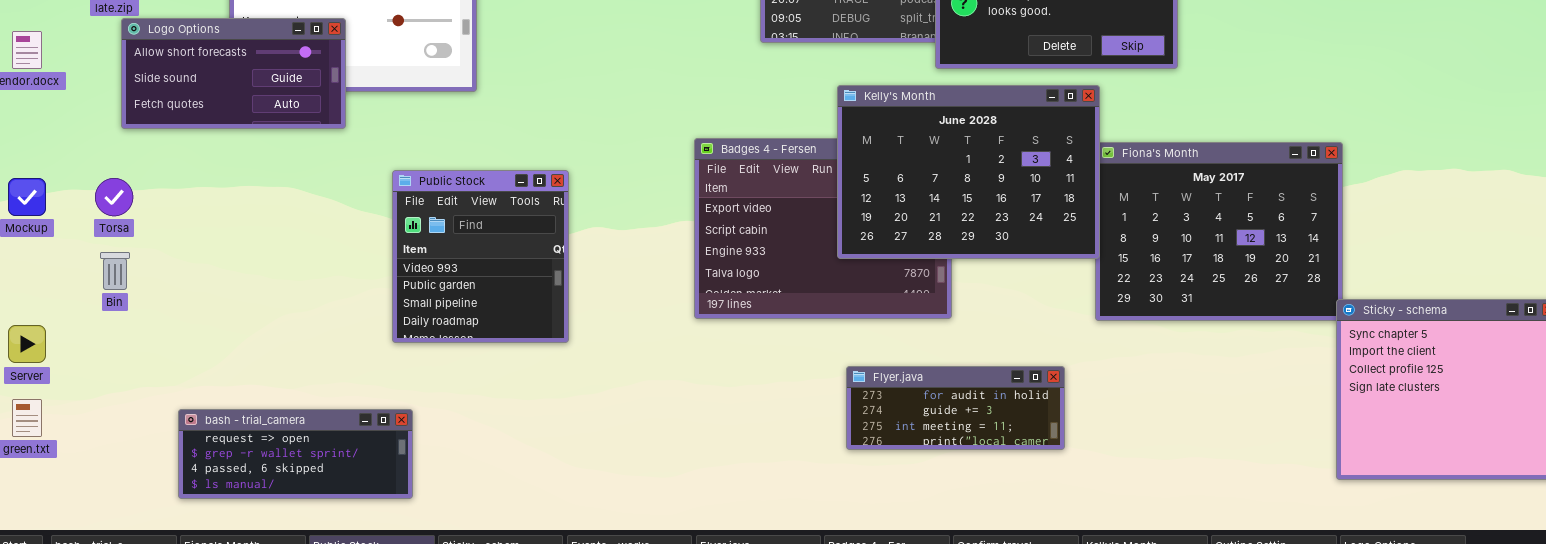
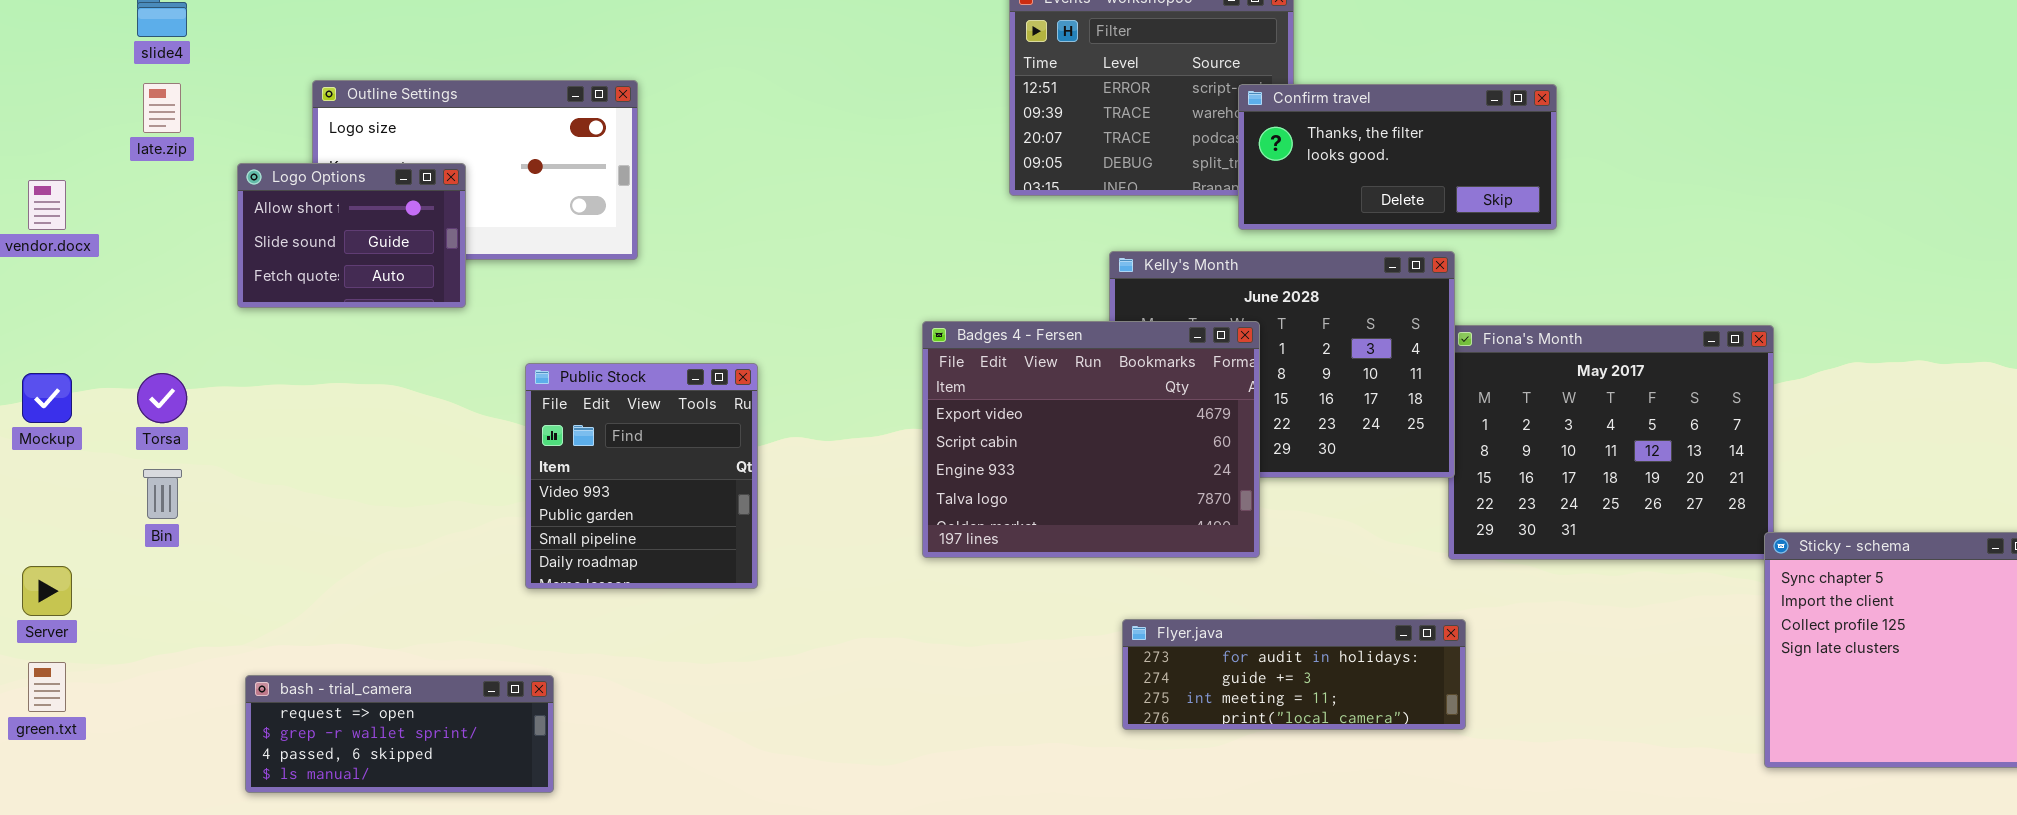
Logo Options: [121,18,346,129] -> [237,163,466,308], resized
Badges 4 - Fersen: [694,138,952,319] -> [922,321,1260,558], raised
Flyer.java: [846,366,1065,450] -> [1122,619,1466,730], resized

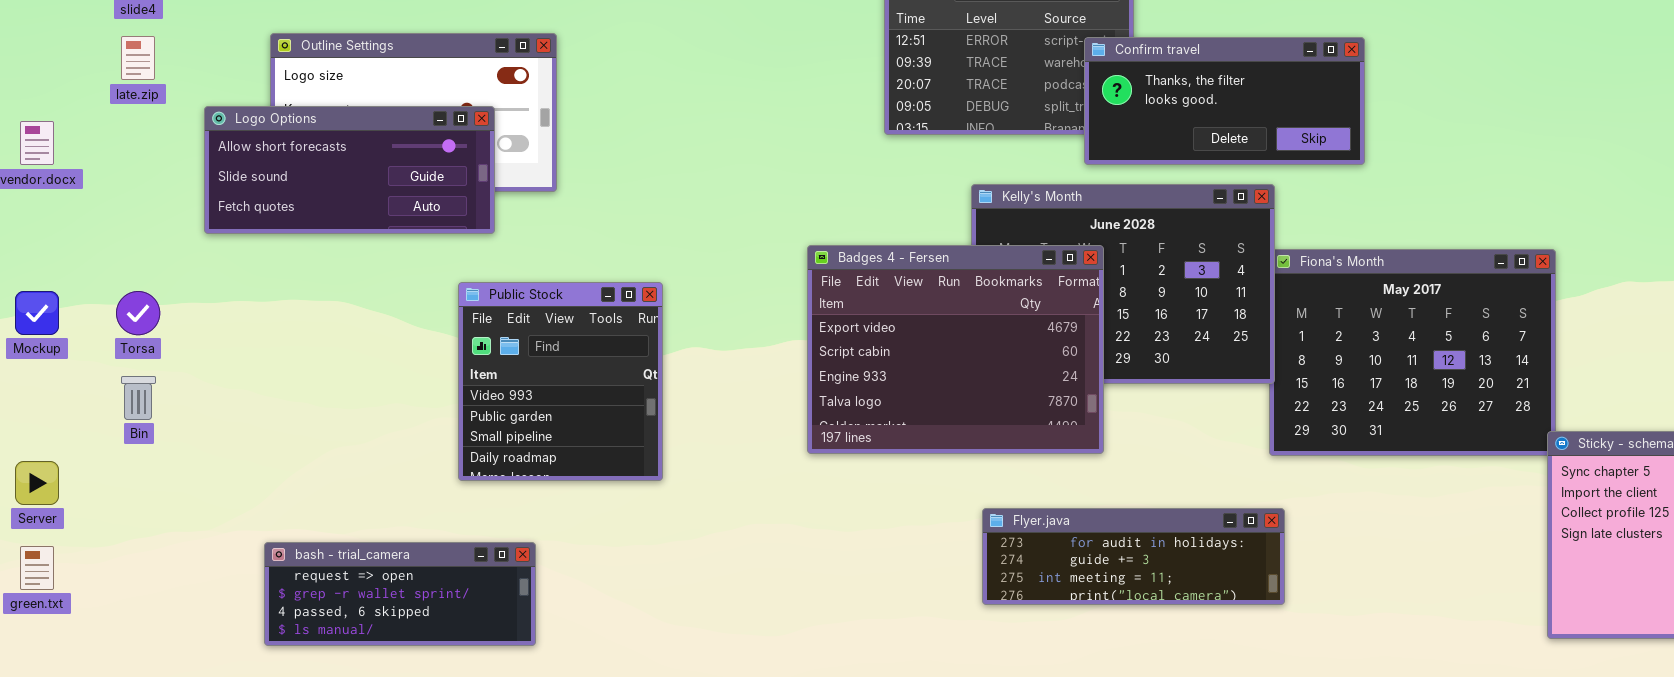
Logo Options: [237,163,466,308] -> [204,106,495,234], resized
bash - trial_camera: [245,675,554,793] -> [264,542,536,646], moved

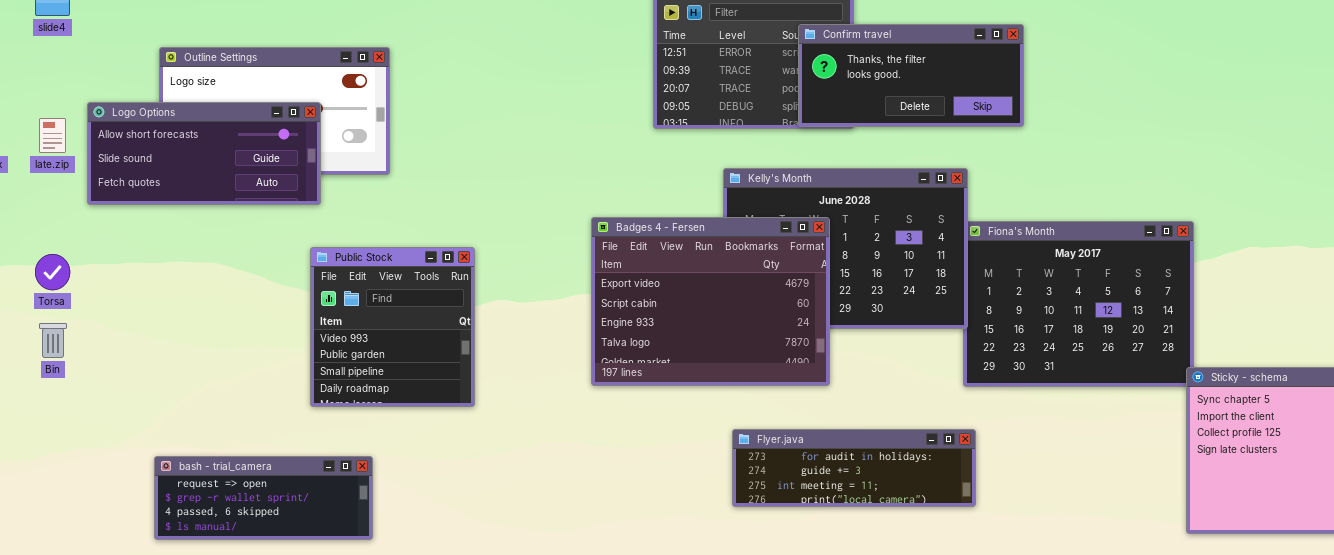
late.zip: [121,36,155,80] -> [39,118,66,153], moved
Confirm travel: [1084,37,1365,165] -> [798,24,1024,127], moved
Logo Options: [204,106,495,234] -> [87,102,321,205], moved

